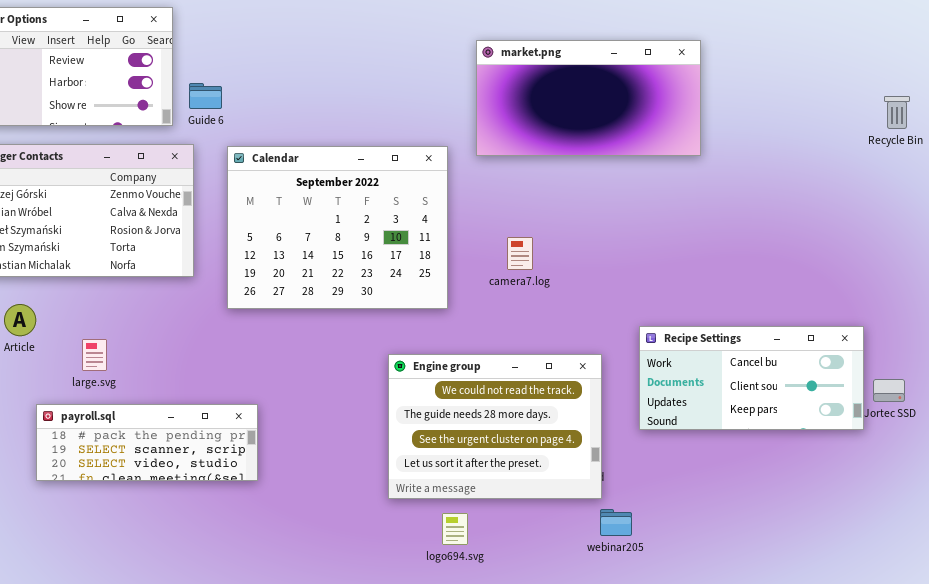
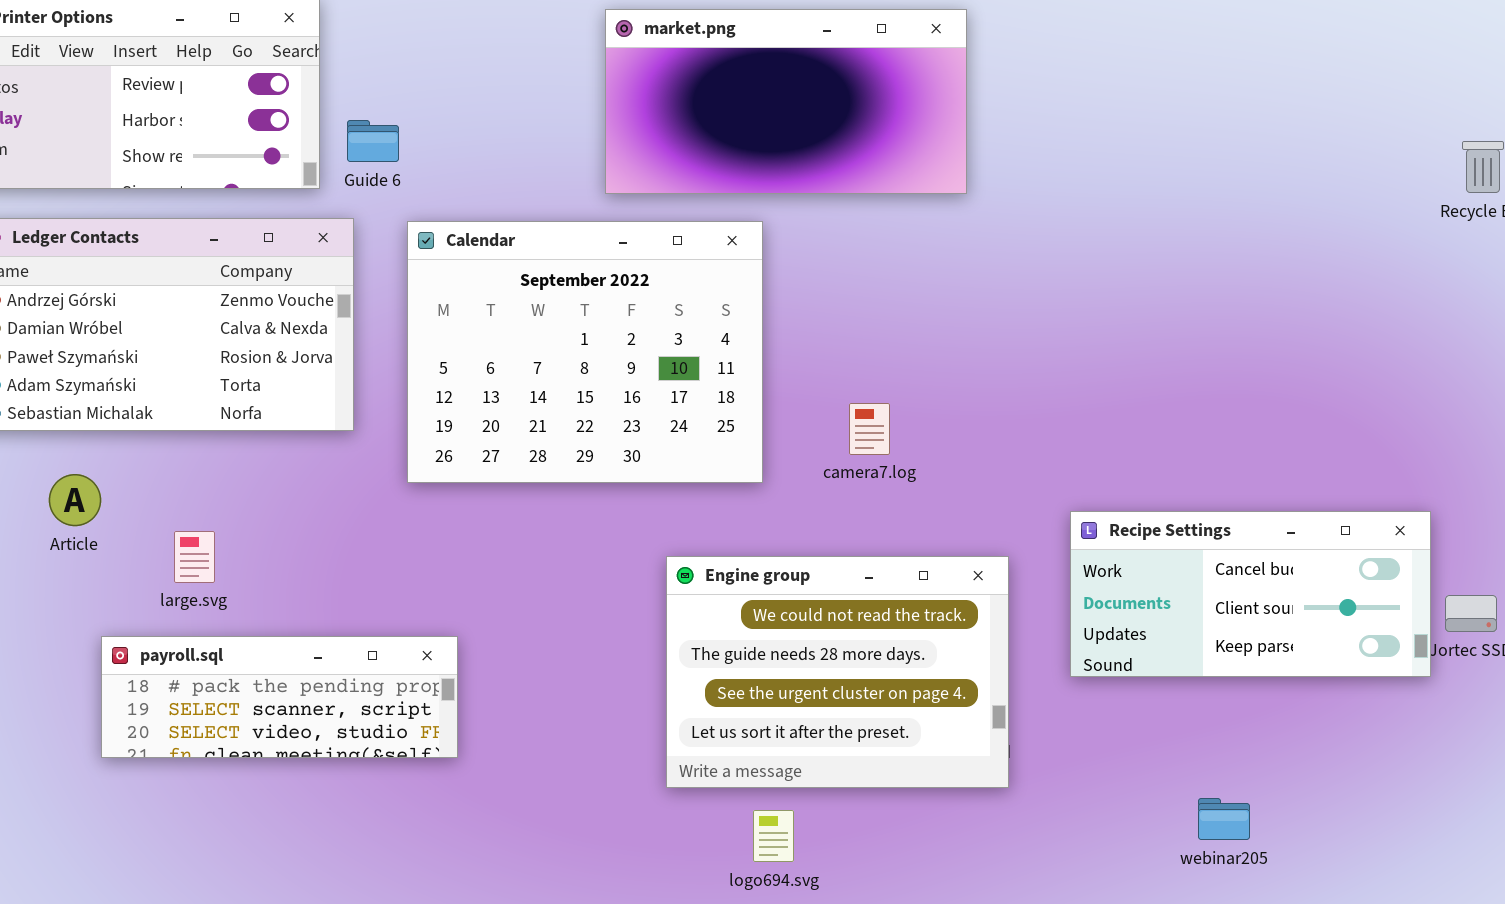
market.png: [476,40,701,156] -> [605,9,967,194], moved
camera7.log: [507,237,533,270] -> [849,403,890,455], moved
webinar205: [600,509,632,536] -> [1198,798,1250,840], moved

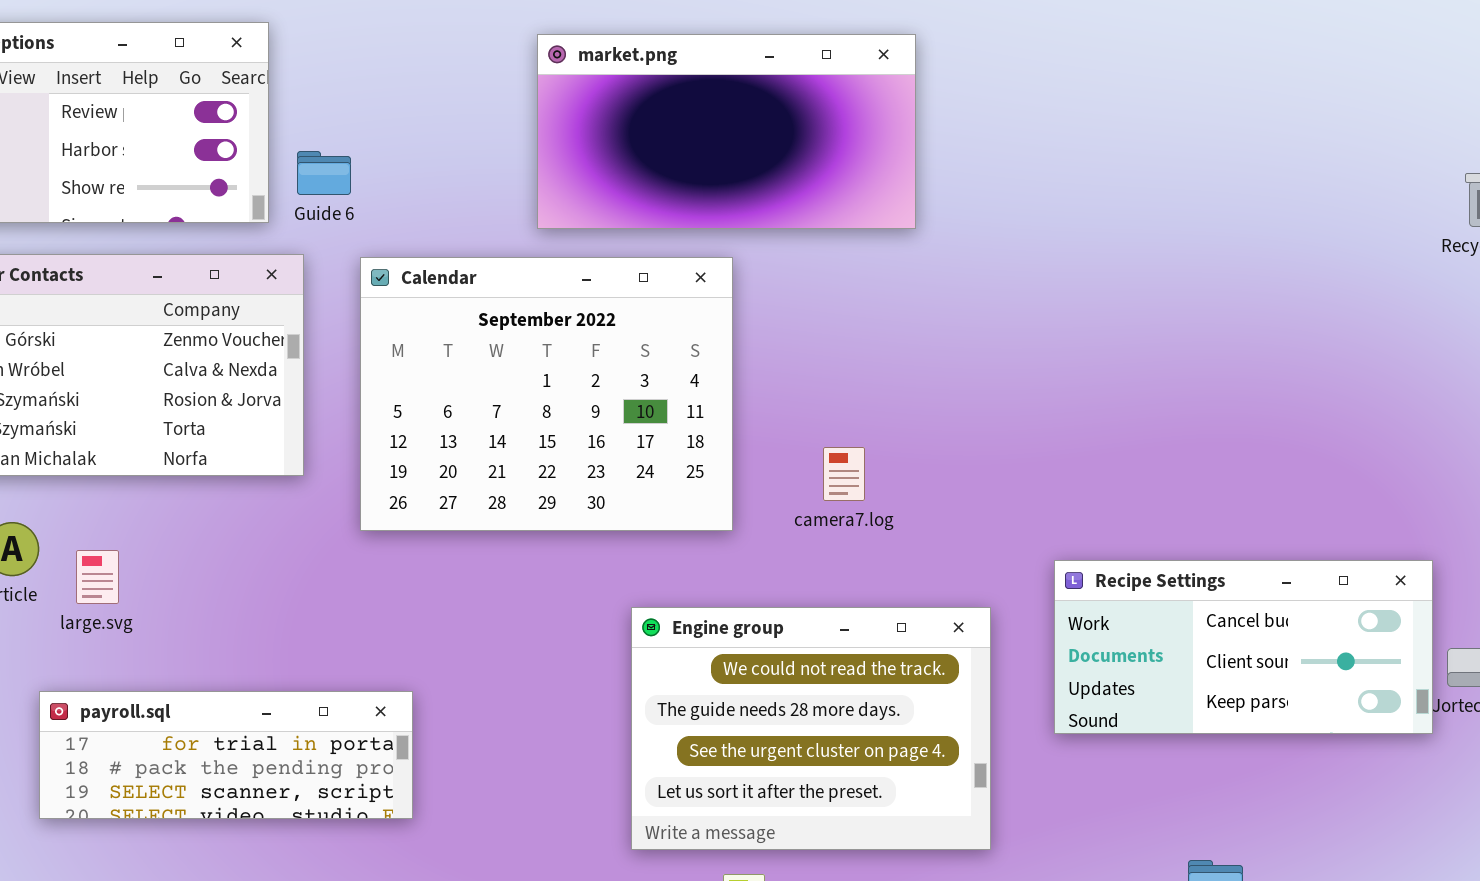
market.png: [605,9,967,194] -> [537,34,916,229], moved
large.svg: [174,531,215,583] -> [76,550,119,604], moved
payroll.sql: [101,636,458,758] -> [39,691,413,819], scrolled up 1 row

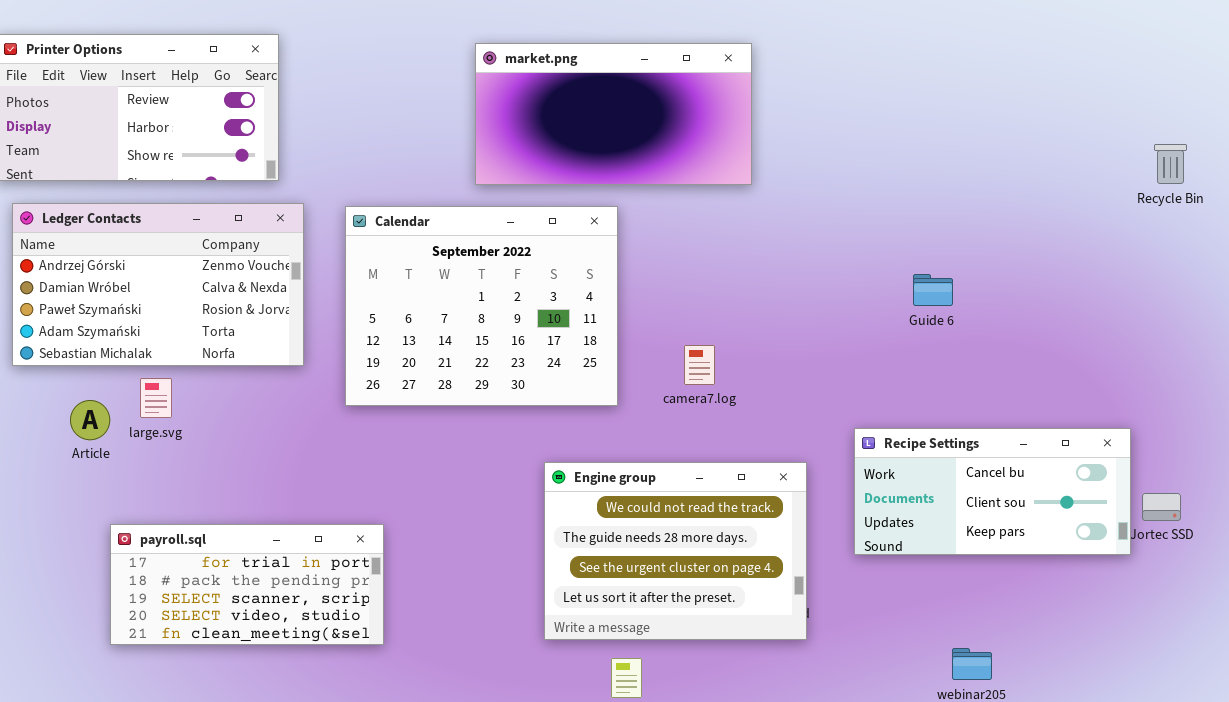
Guide 6: [297,151,351,195] -> [913,274,953,306], moved
large.svg: [76,550,119,604] -> [140,378,172,418], moved
payroll.sql: [39,691,413,819] -> [110,524,384,645], resized

